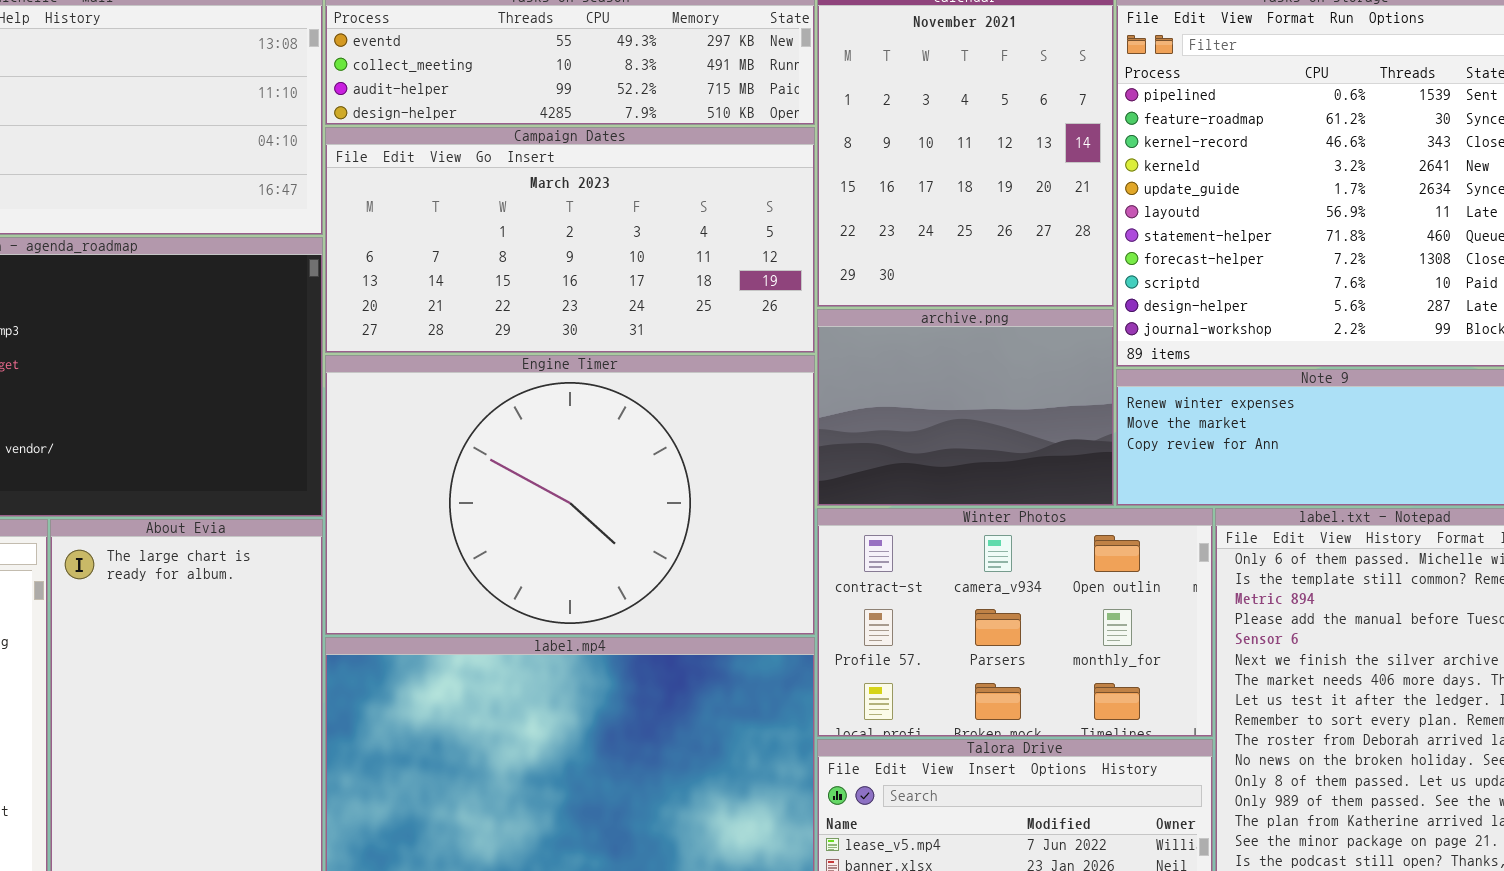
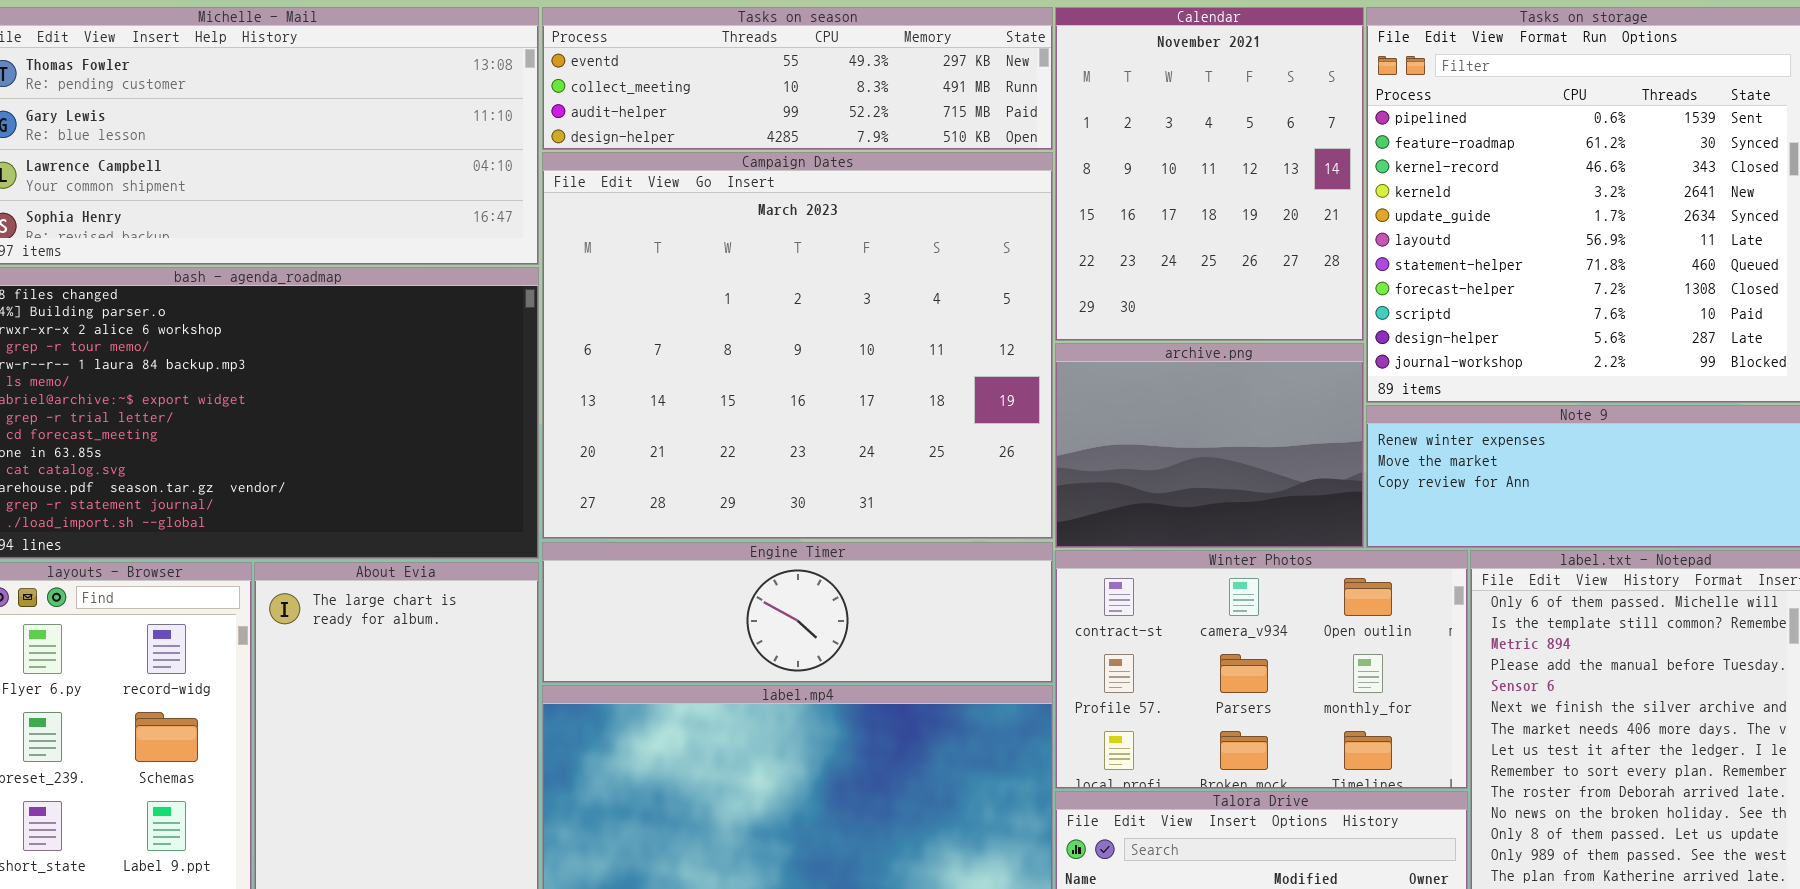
Campaign Dates: [325,127,815,353] -> [542,152,1053,539], resized
Engine Timer: [325,355,815,635] -> [542,542,1053,683], resized

